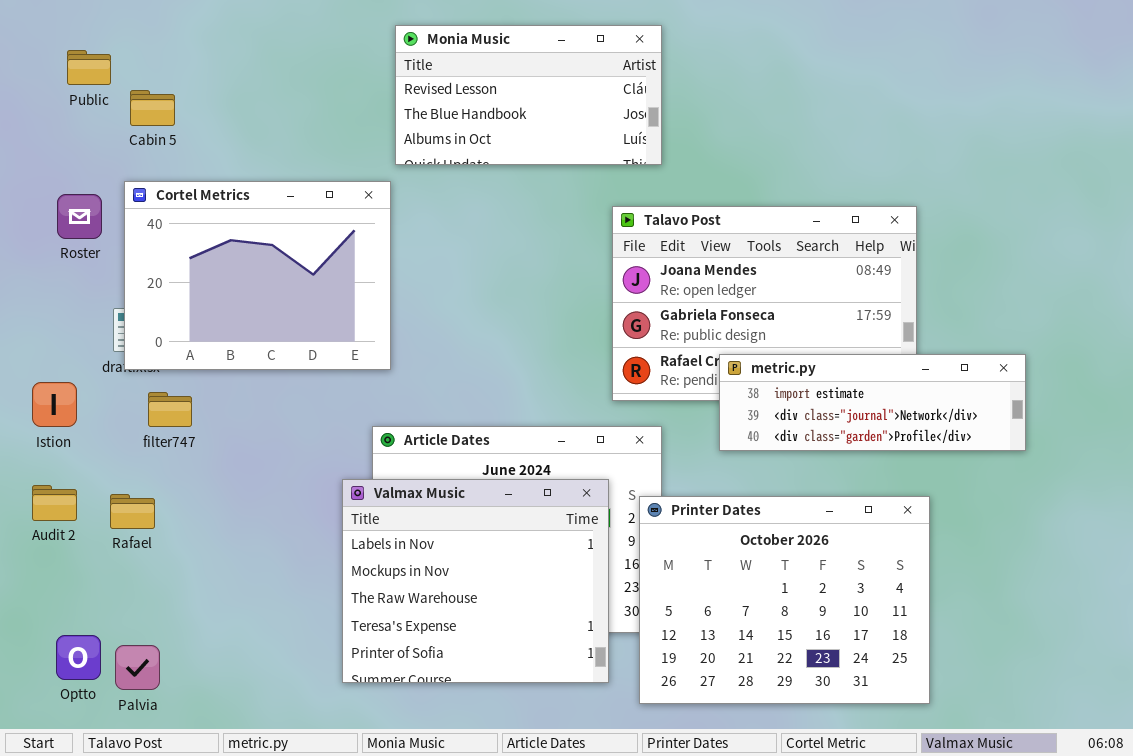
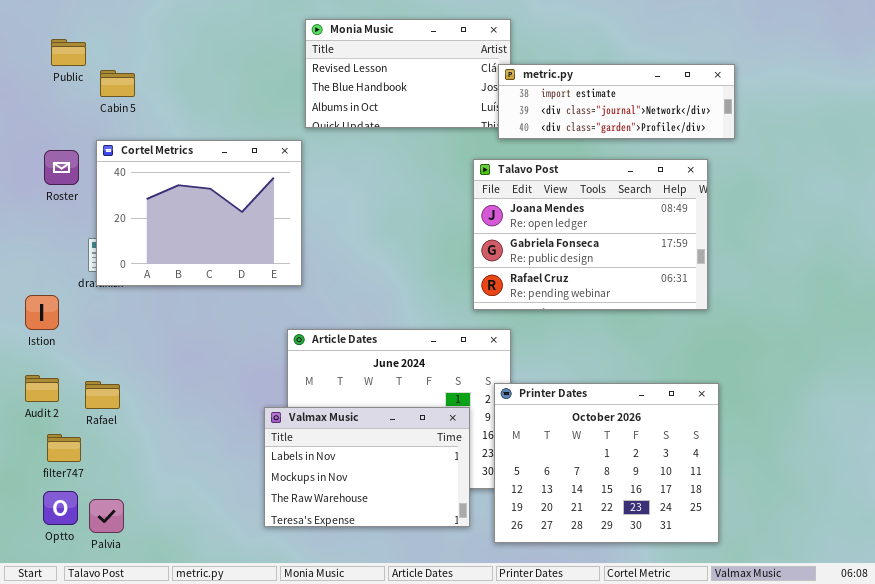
metric.py: [719,354,1026,451] -> [498,64,735,139], moved
filter747: [148,392,192,427] -> [47,434,81,462], moved
Valmax Music: [342,479,609,683] -> [264,407,470,527], resized

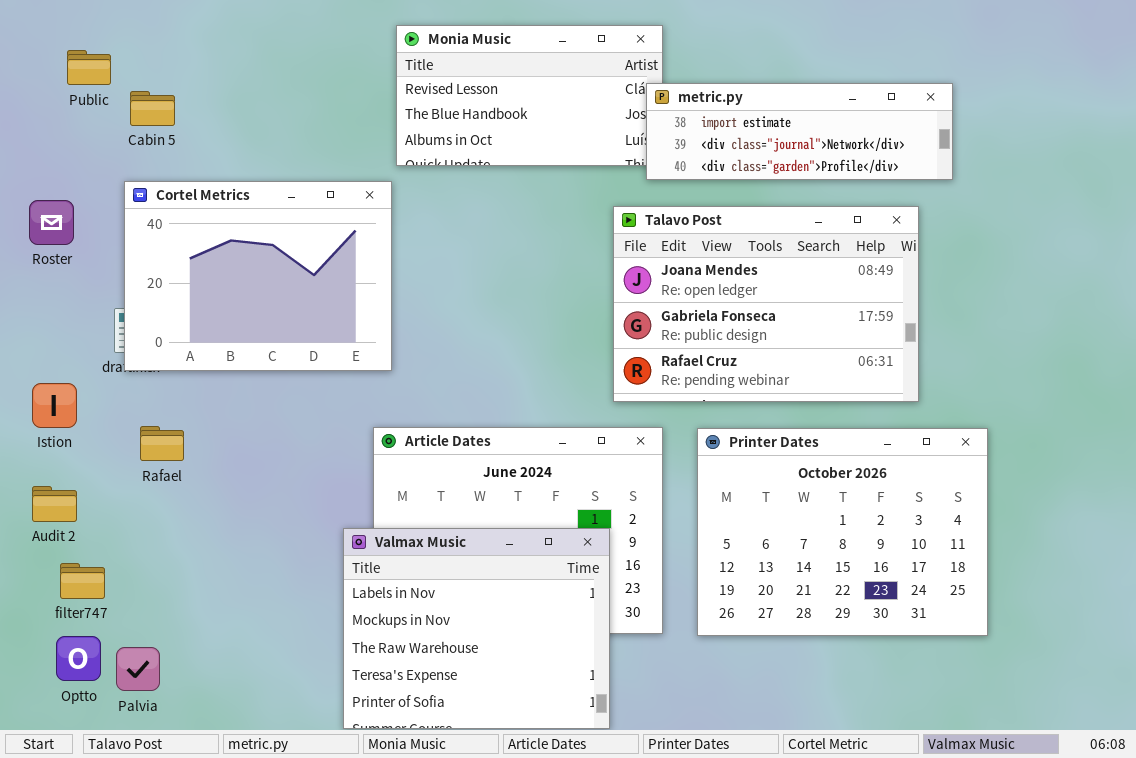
Roster: [44,150,79,185] -> [29,200,74,245], moved
Rafael: [85,381,120,409] -> [140,426,184,461], moved
Printer Dates: [494,383,719,543] -> [697,428,988,636], moved
Valmax Music: [264,407,470,527] -> [343,528,610,729], resized

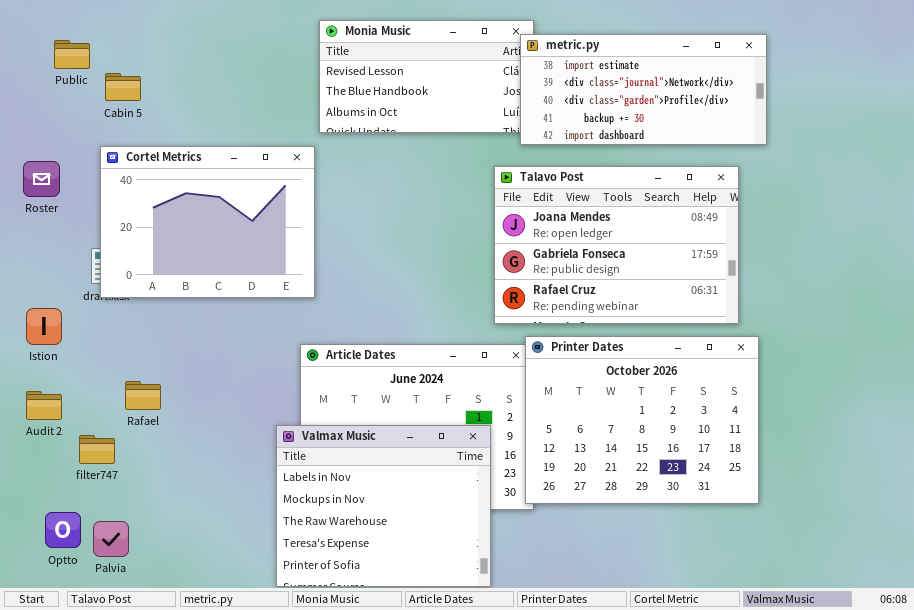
metric.py: [646,83,953,180] -> [520,34,767,145], resized
Rafael: [140,426,184,461] -> [125,381,161,410], moved
Printer Dates: [697,428,988,636] -> [525,336,759,504], moved
filter747: [60,563,105,599] -> [79,435,115,464], moved

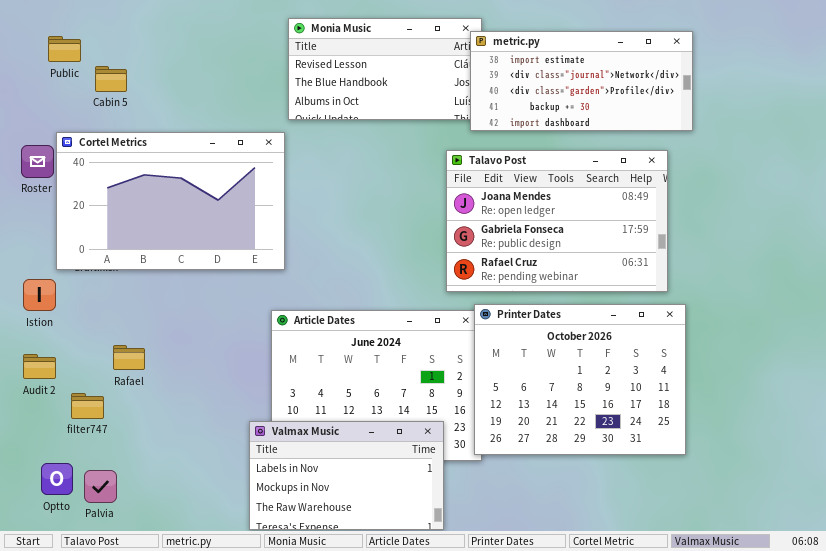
Cortel Metrics: [100,146,315,298] -> [56,132,285,270], resized
Valmax Music: [276,425,491,587] -> [249,421,444,530], resized

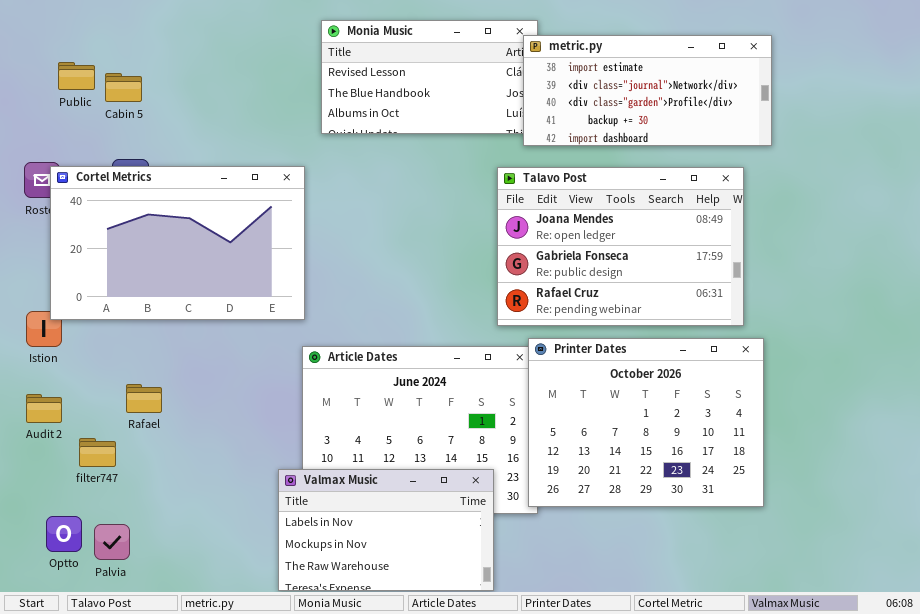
Public: [48,36,81,62] -> [58,62,95,90], moved
Cortel Metrics: [56,132,285,270] -> [50,166,305,320], moved

